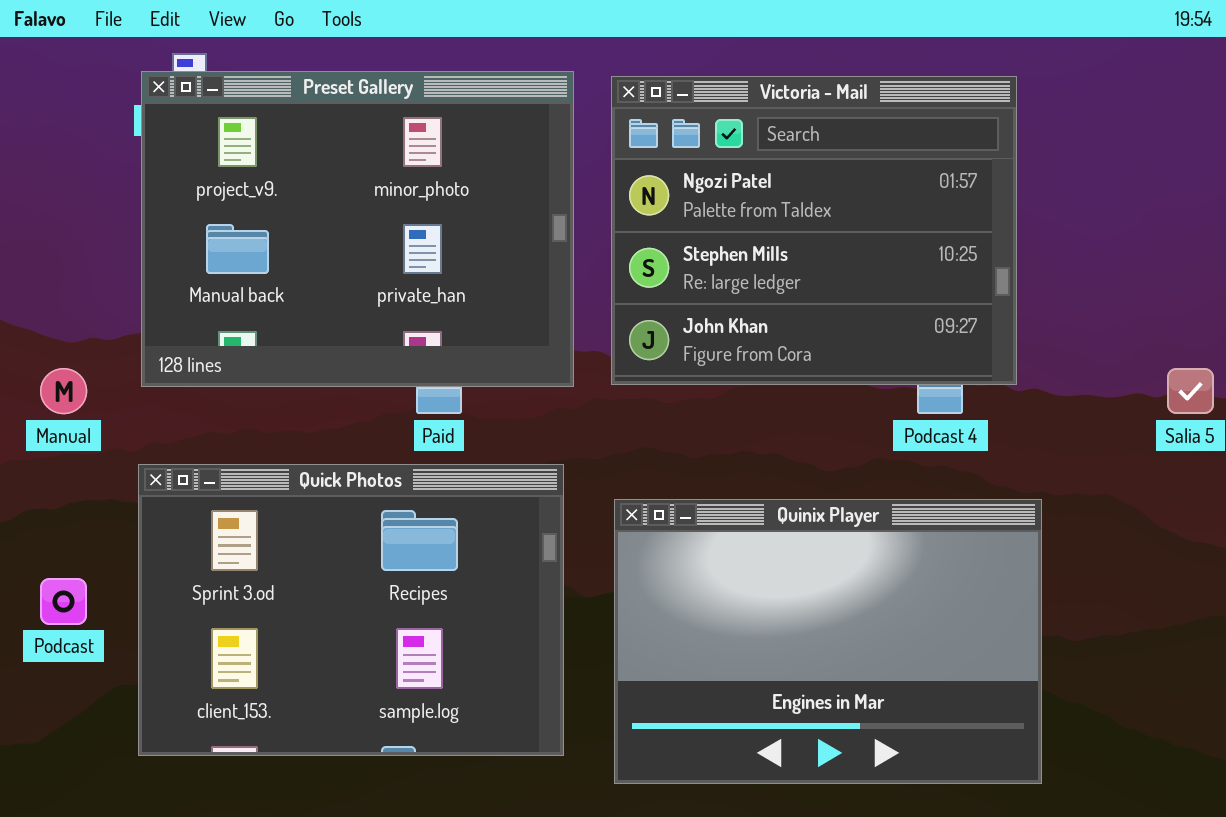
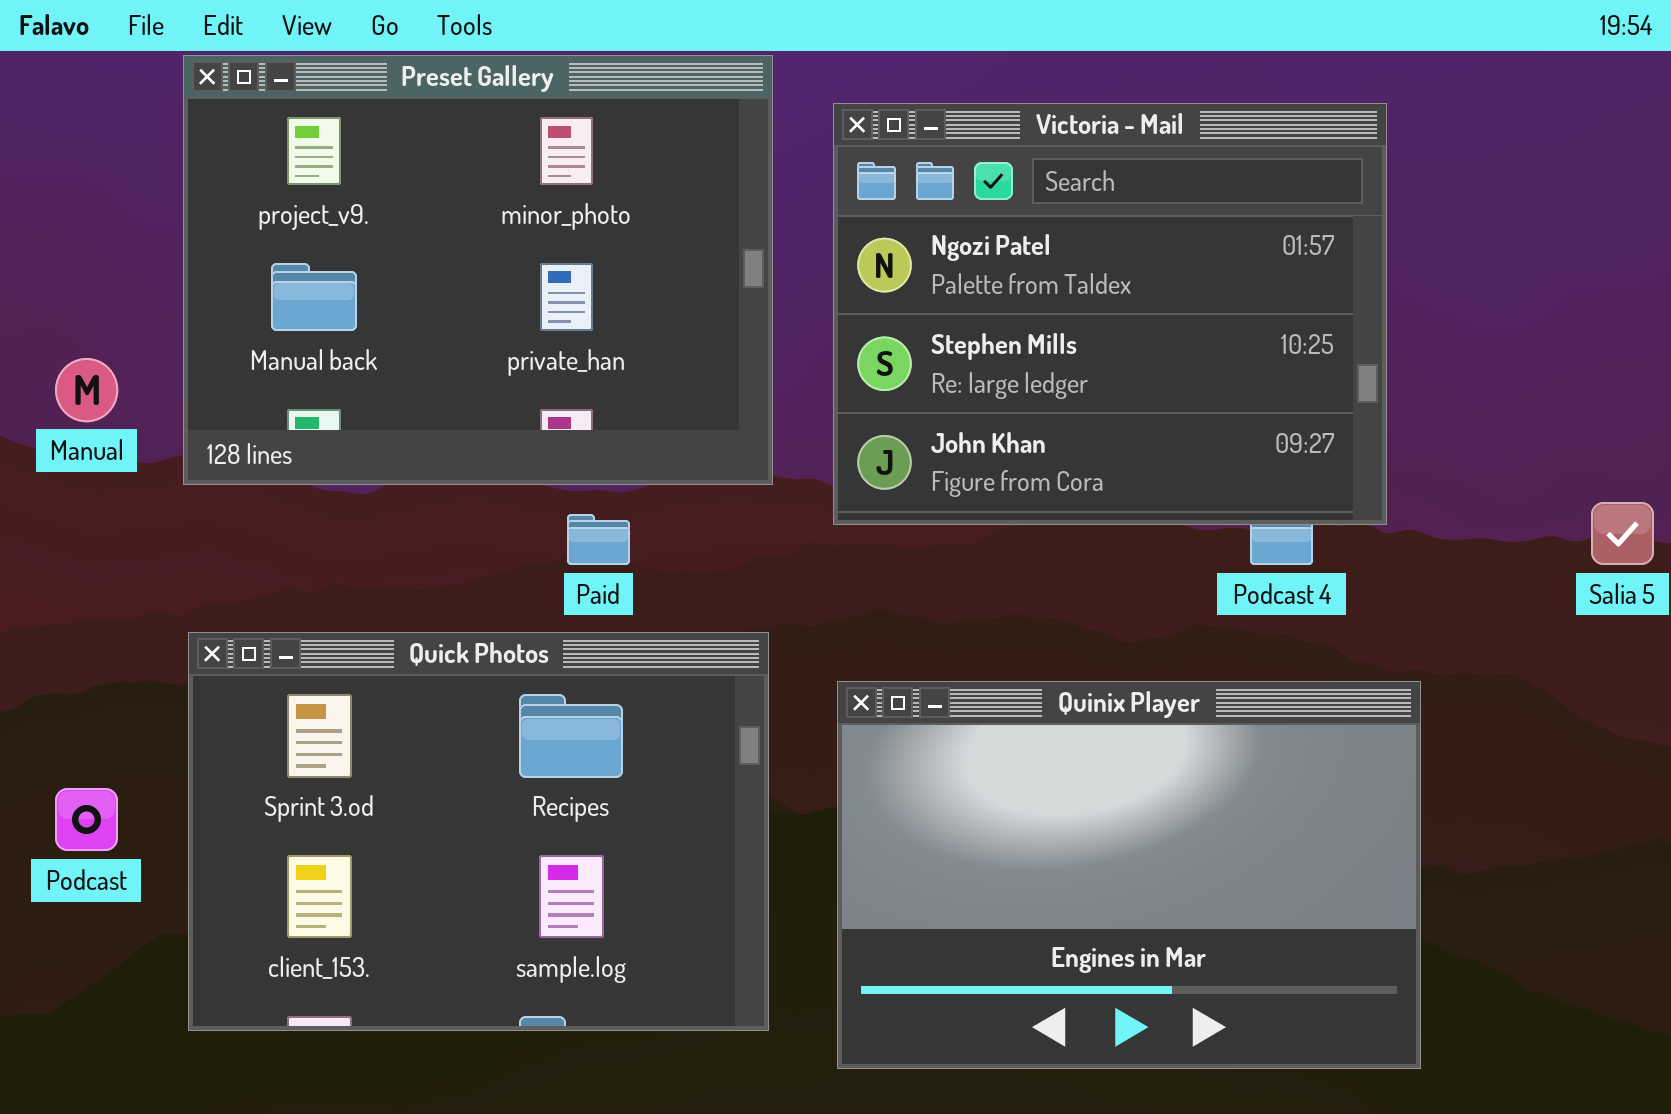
Preset Gallery: [141,71,574,387] -> [183,55,773,485], moved
Manual: [40,368,87,414] -> [55,358,118,422], moved

